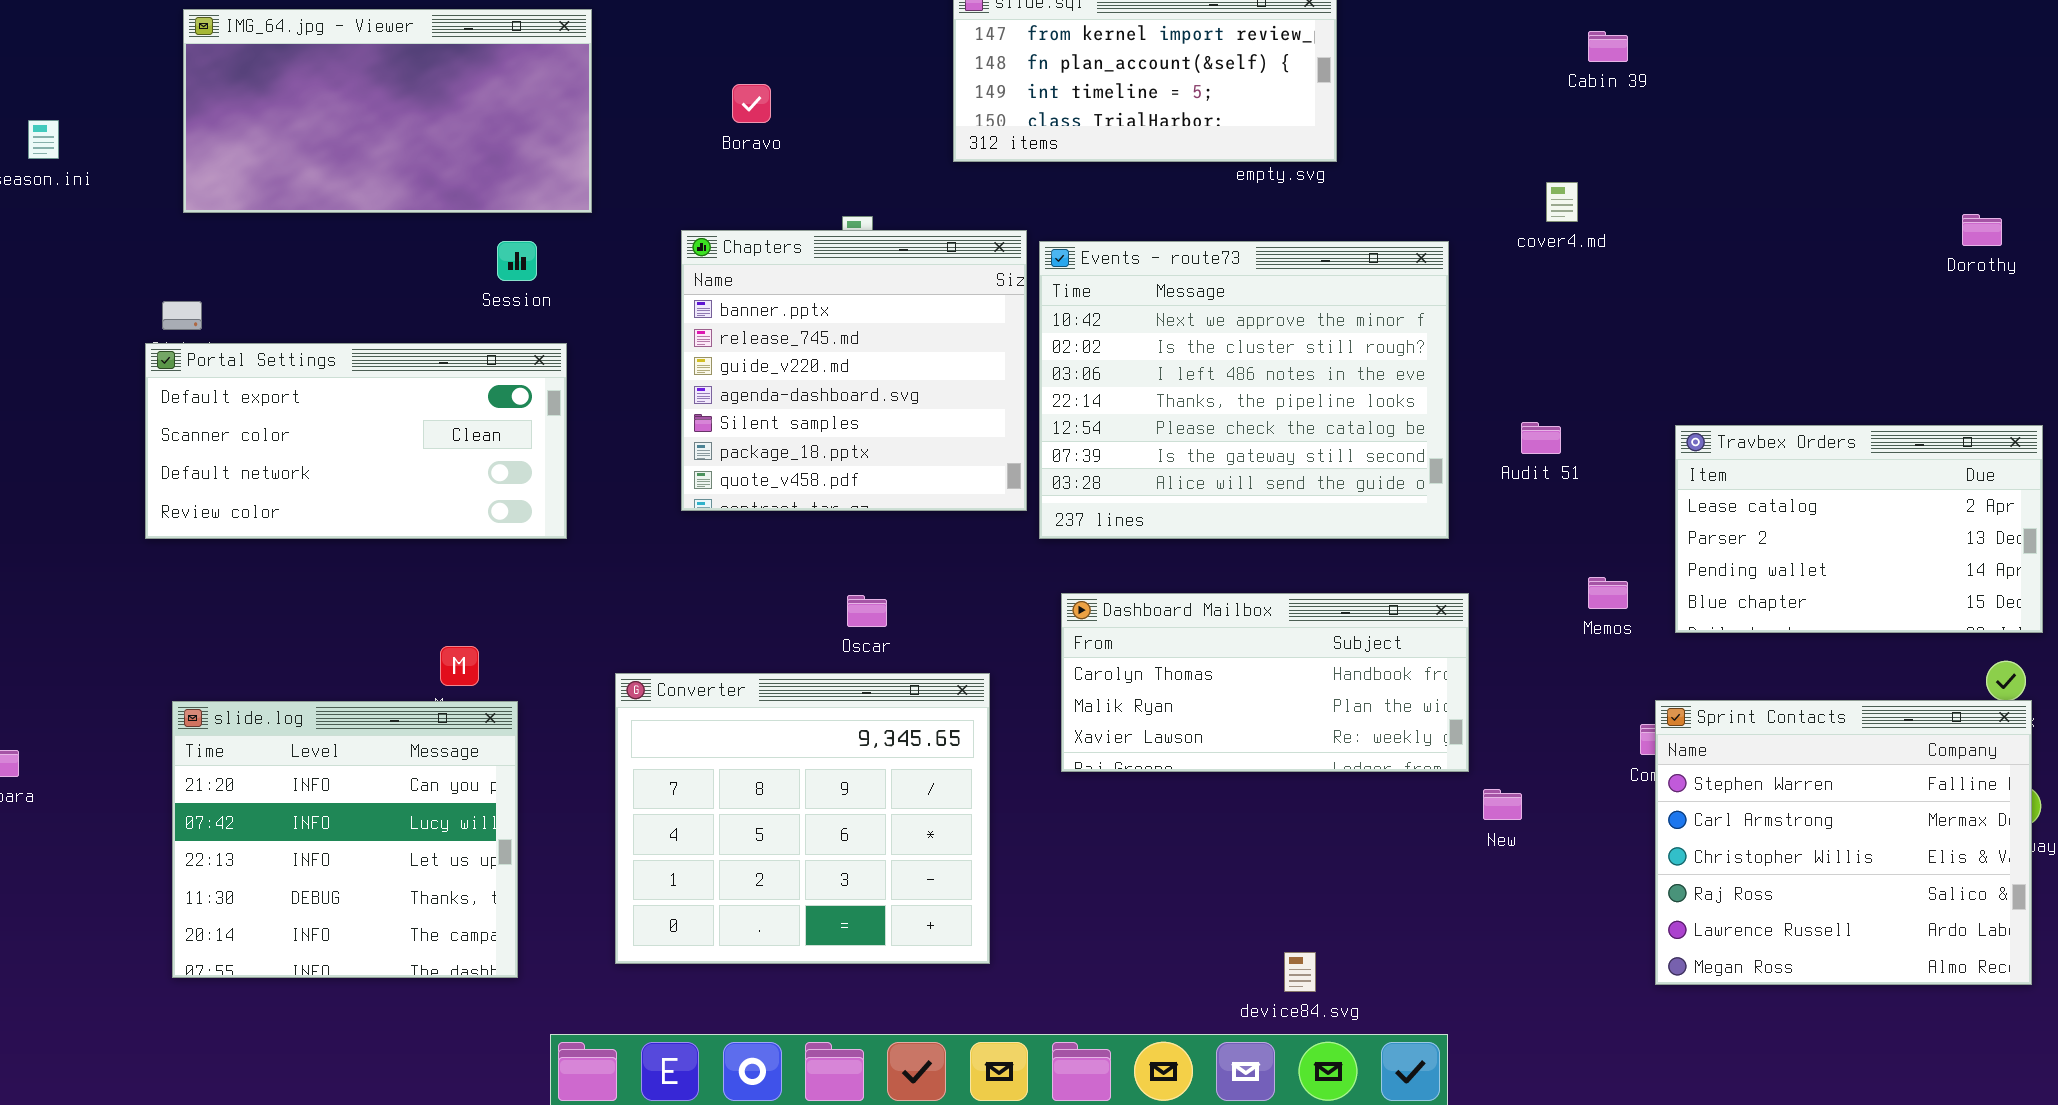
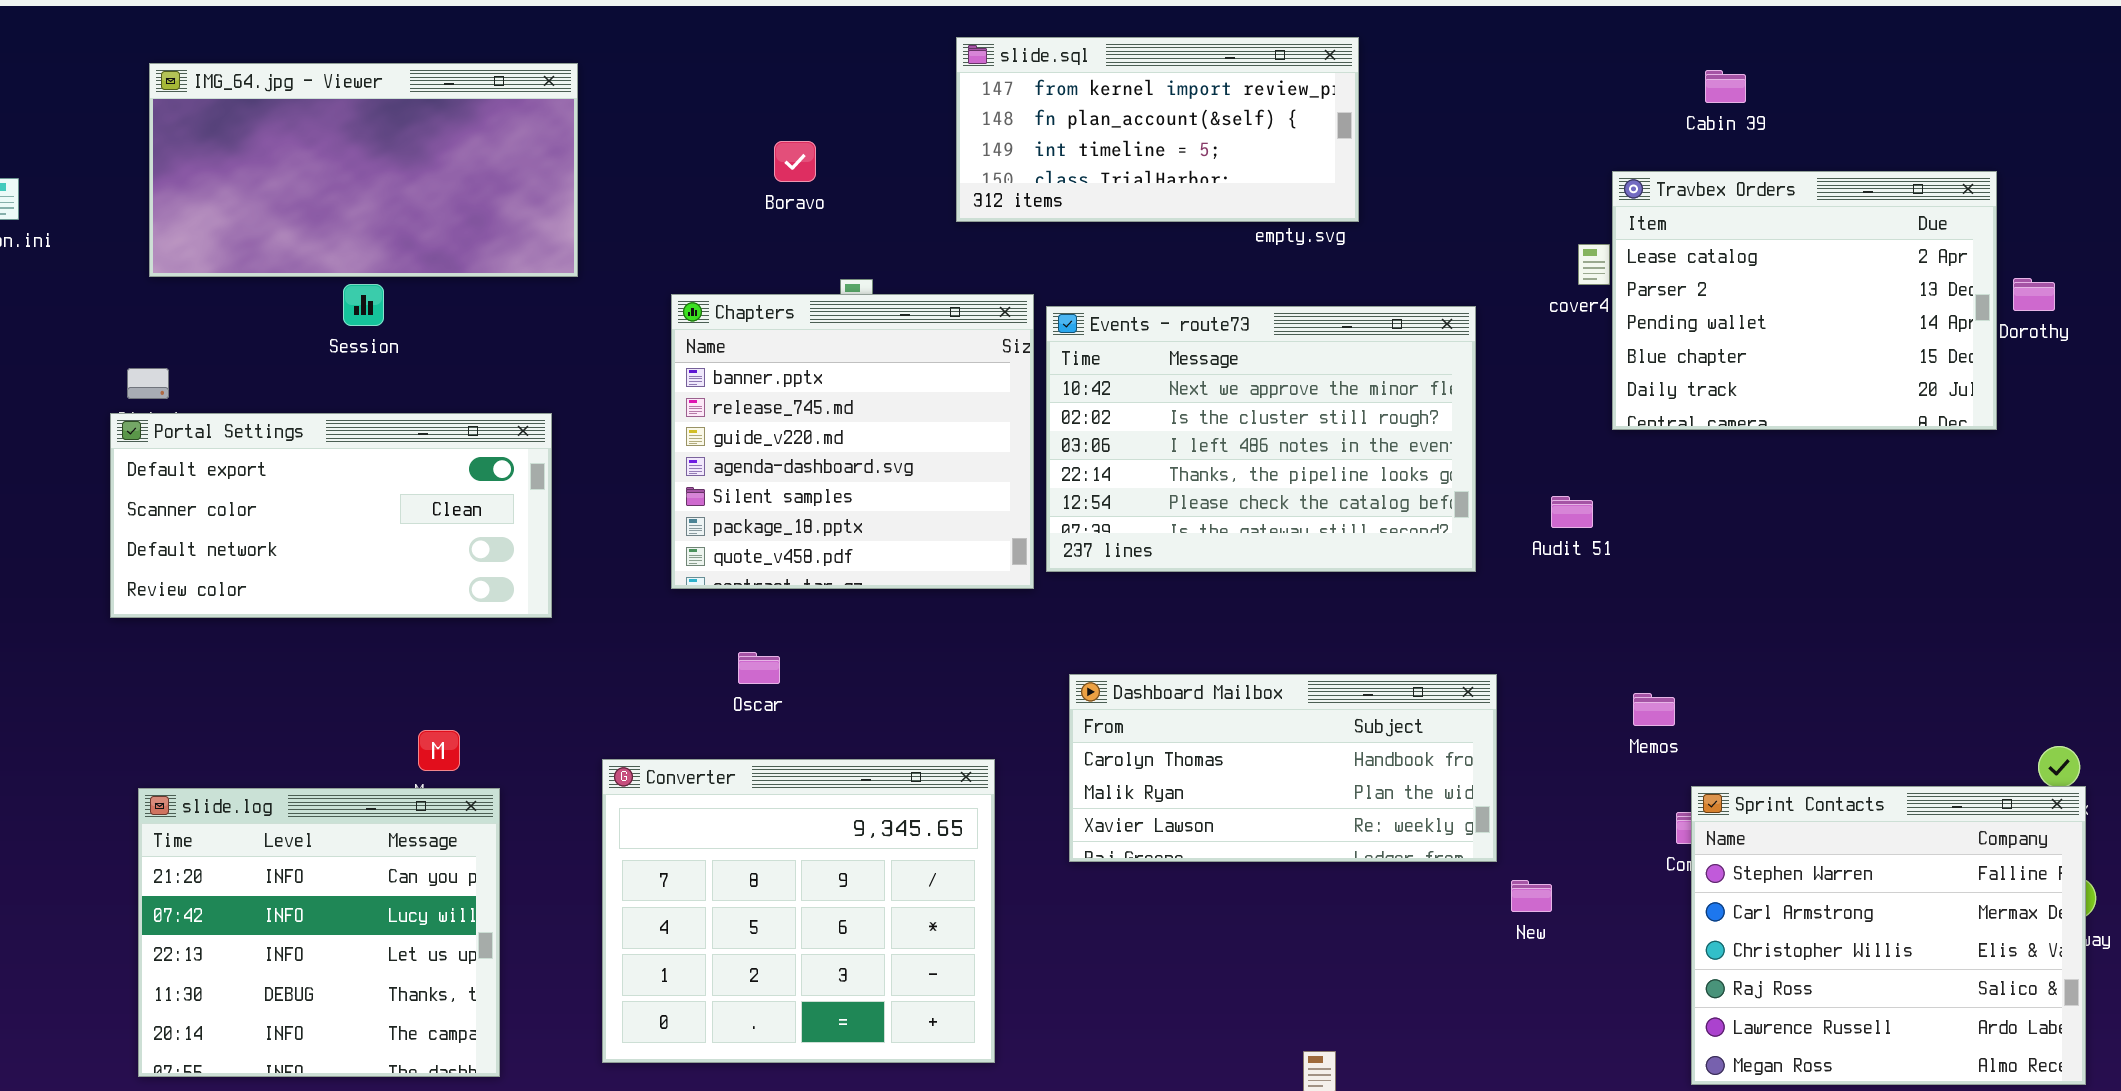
Cabin 39: [1588,31,1628,62] -> [1705,70,1746,103], moved
Boravo: [732,84,771,123] -> [774,141,816,182], moved
Session: [497,241,537,281] -> [343,284,384,326], moved
Events - route73: [1039,241,1449,539] -> [1046,306,1476,572], resized
Travbex Orders: [1675,425,2043,633] -> [1612,171,1997,430], moved, resized
Memos: [1588,577,1628,609] -> [1633,693,1675,726], moved
Oscar: [847,595,887,627] -> [738,652,780,684], moved

